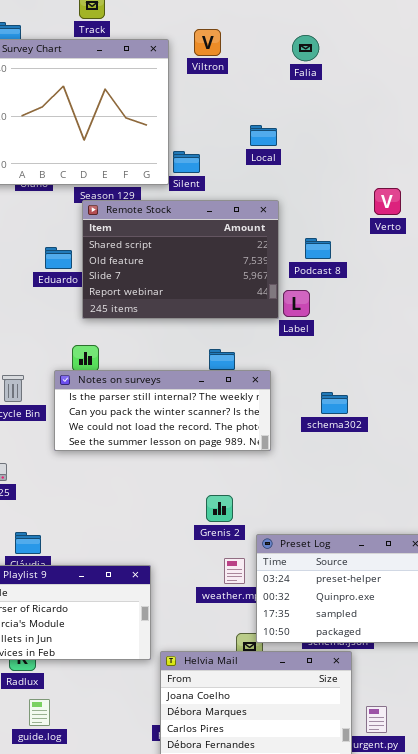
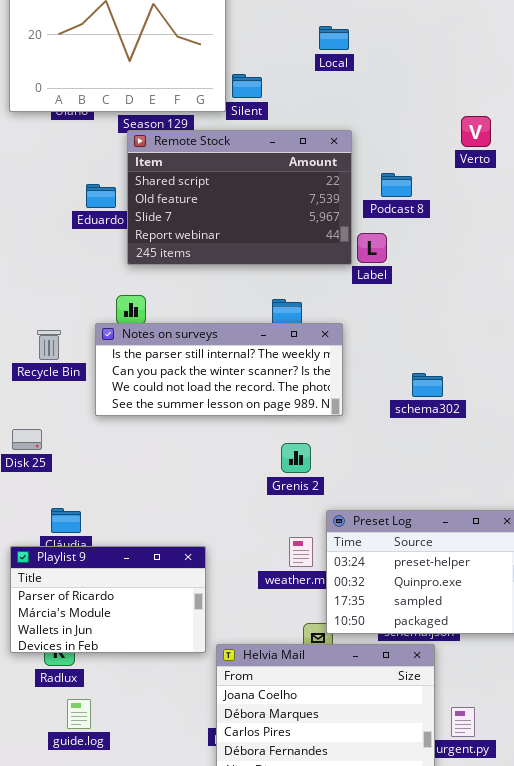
Local: [250,125,277,146] -> [319,26,349,50], moved
schema302: [321,392,348,414] -> [412,373,443,397], moved
Grenis 2: [206,495,233,522] -> [281,443,311,473], moved

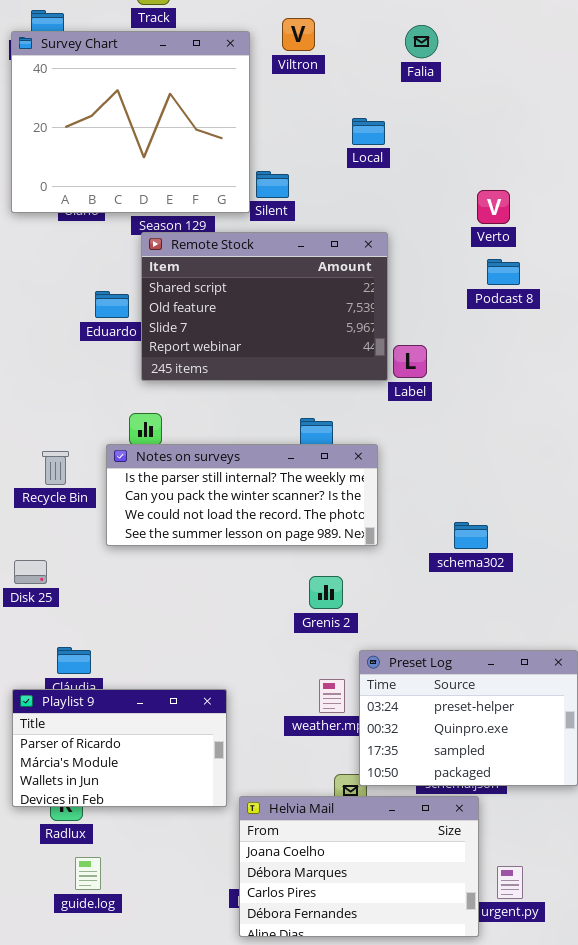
Verto: [461,116,491,147] -> [477,190,510,224], moved
Podcast 8: [381,173,412,197] -> [487,259,520,285], moved
schema302: [412,373,443,397] -> [454,522,488,549], moved

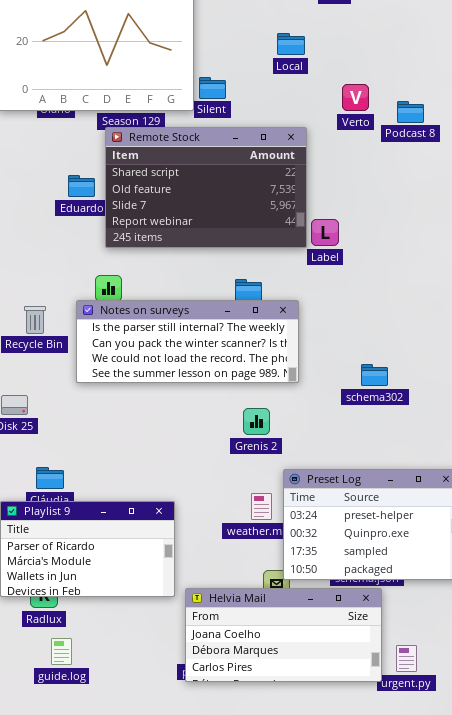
Verto: [477,190,510,224] -> [342,84,369,111], moved
Podcast 8: [487,259,520,285] -> [397,101,424,123], moved
Helvia Mail: [239,796,479,937] -> [185,588,382,682], resized

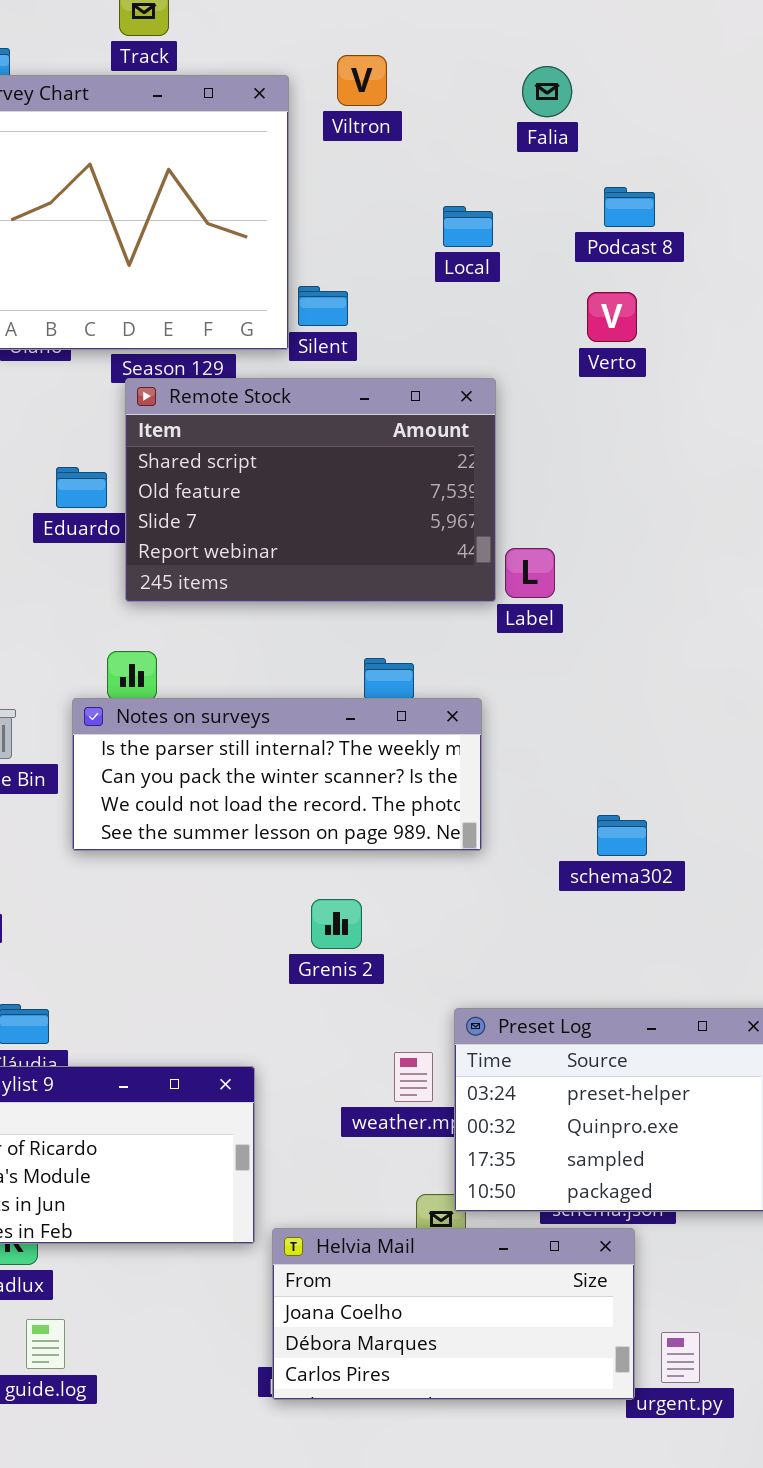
Verto: [342,84,369,111] -> [587,292,637,342], moved
Podcast 8: [397,101,424,123] -> [604,187,655,227], moved
Grenis 2: [243,408,270,435] -> [311,899,362,949], moved

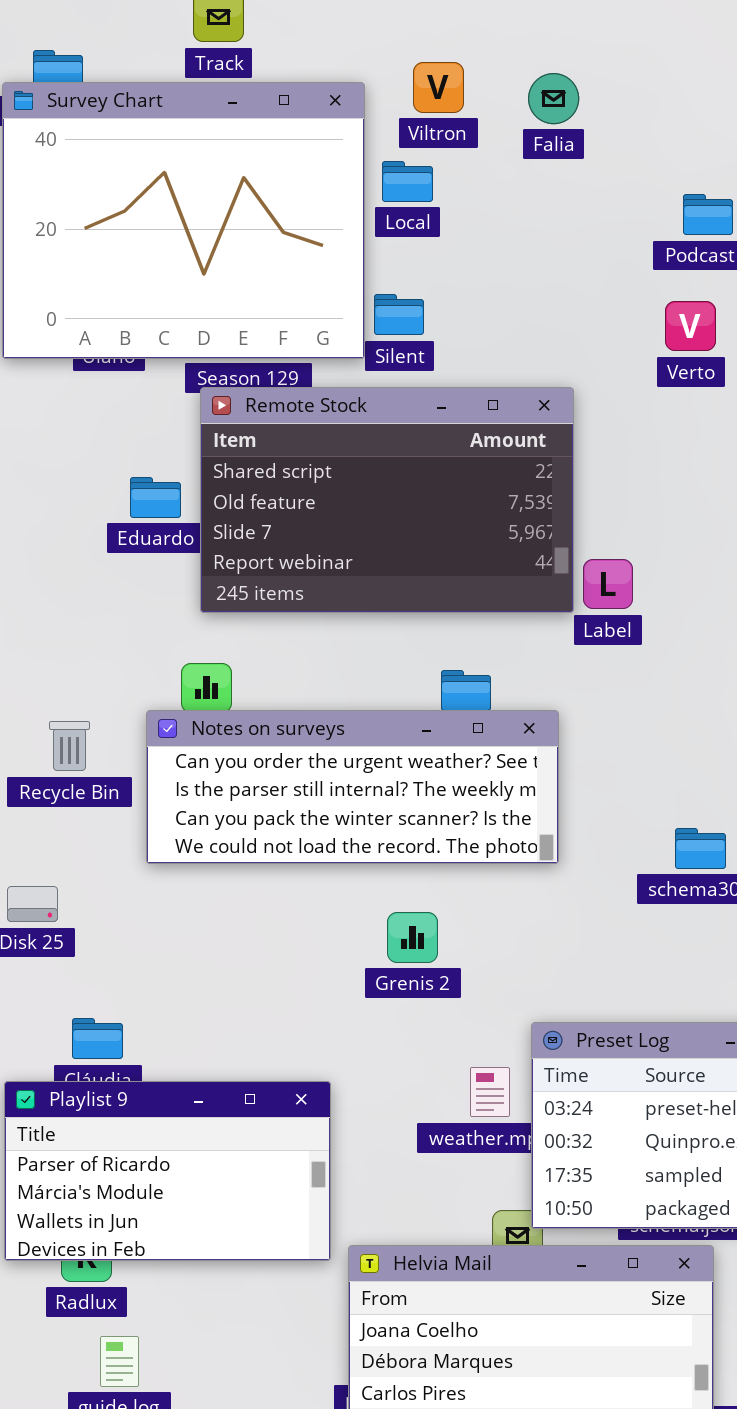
Falia: [522,66,572,117] -> [528,73,579,124], moved
Local: [443,206,493,247] -> [382,161,433,202], moved
Notes on surveys: [72,698,482,851] -> [146,710,559,864], scrolled up 1 row

